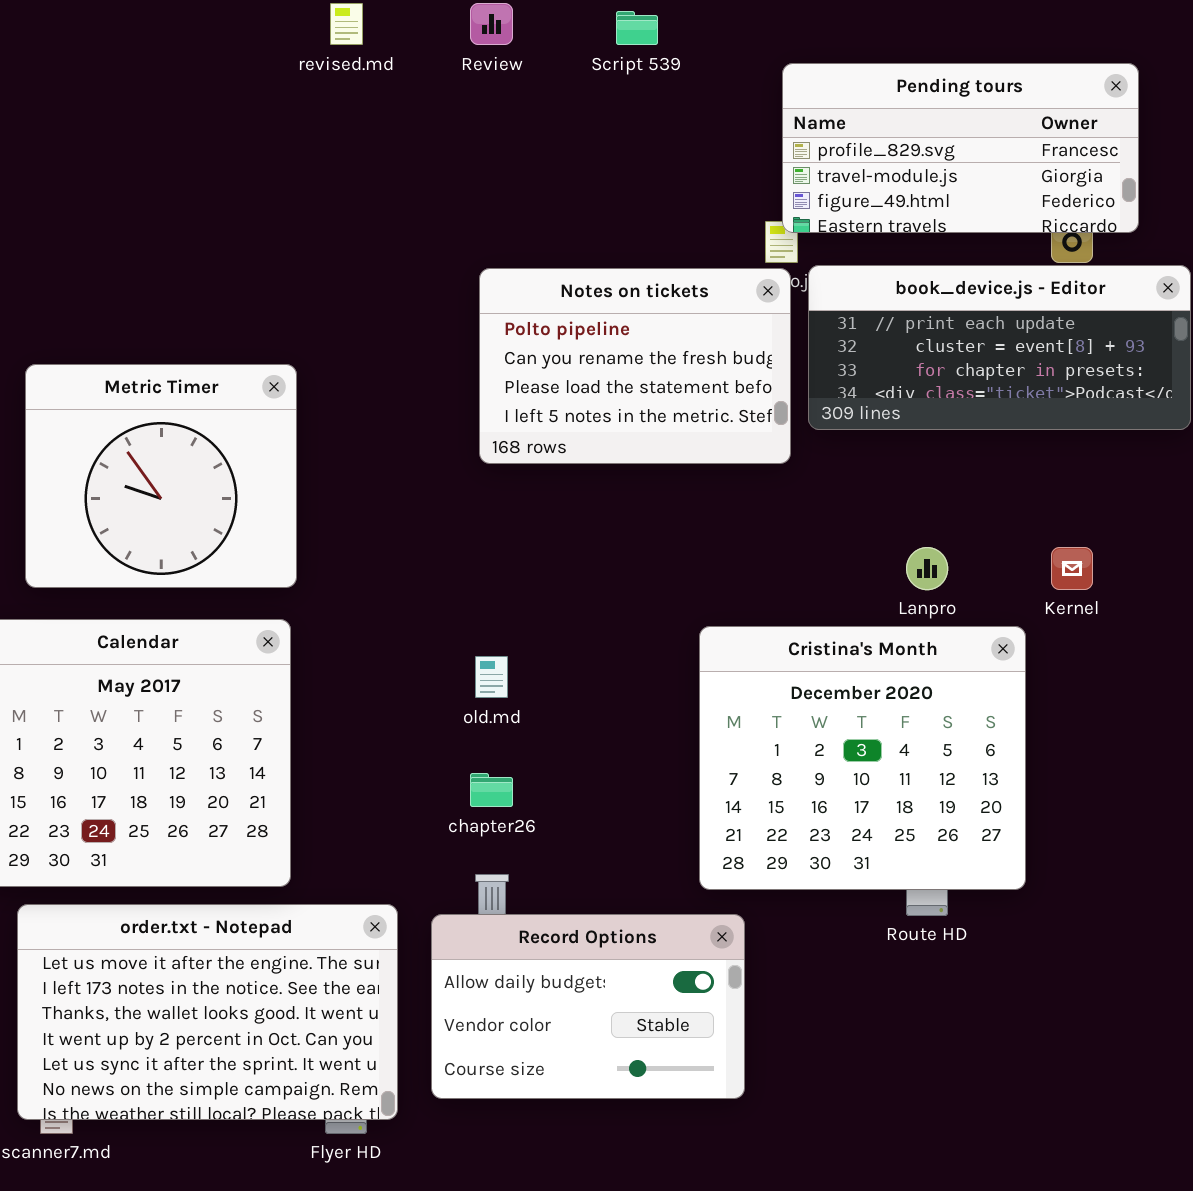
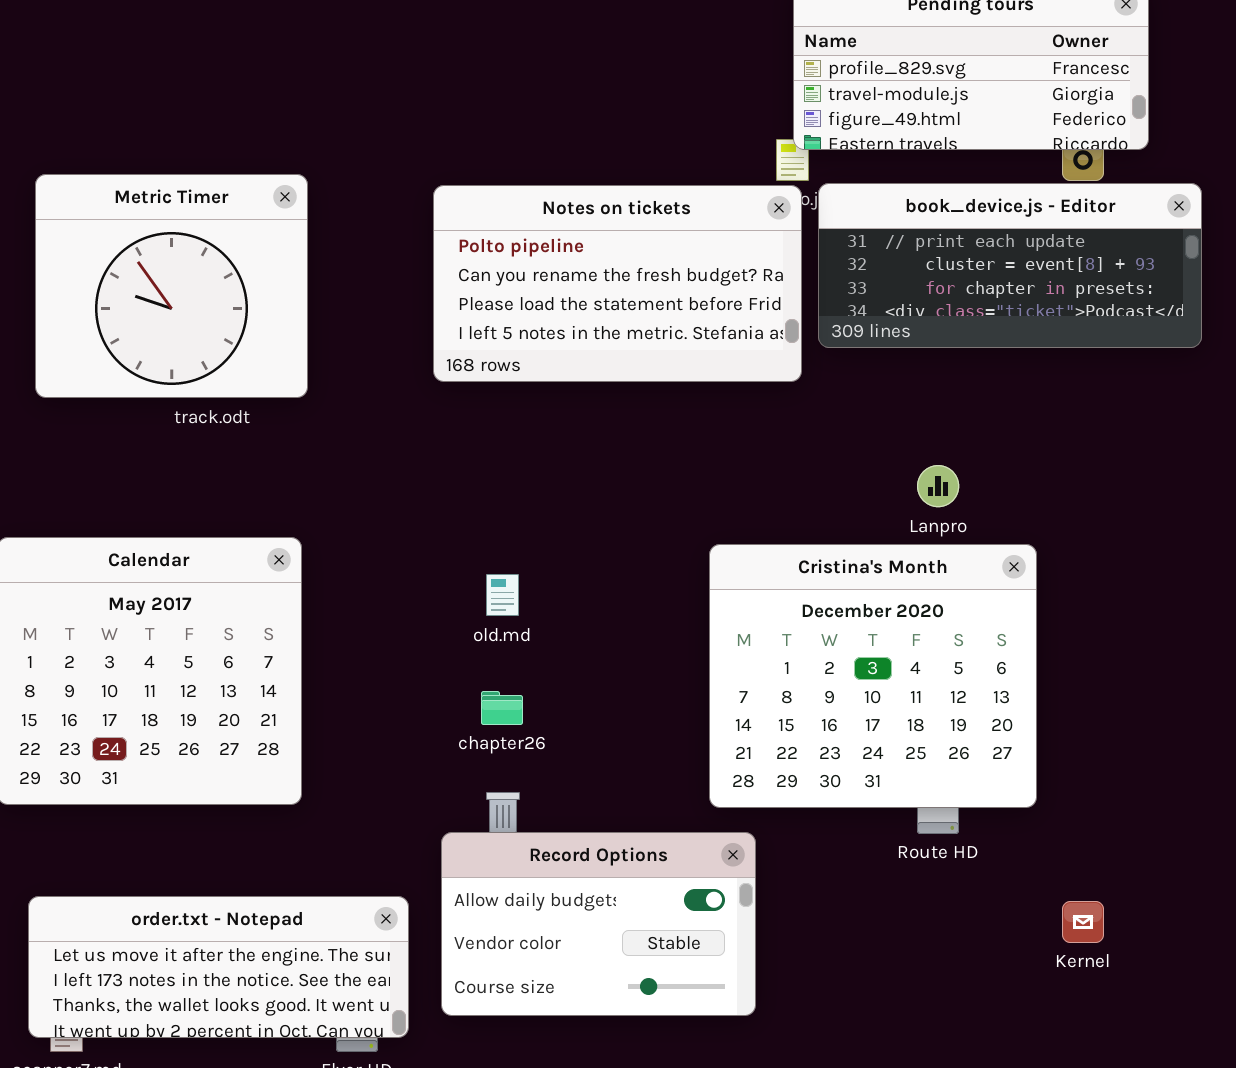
Notes on tickets: [479,268,791,464] -> [433,185,802,382], resized
Metric Timer: [25,364,297,588] -> [35,174,308,398], moved
Kernel: [1051,547,1093,590] -> [1062,901,1104,943], moved
order.txt - Notepad: [17,904,398,1120] -> [28,896,409,1038], resized

